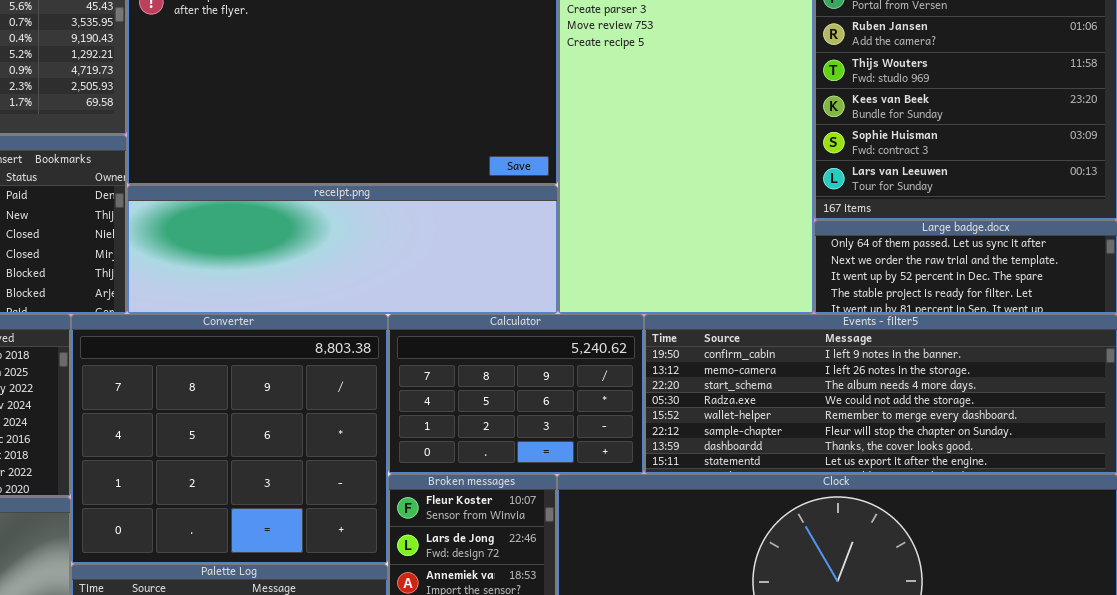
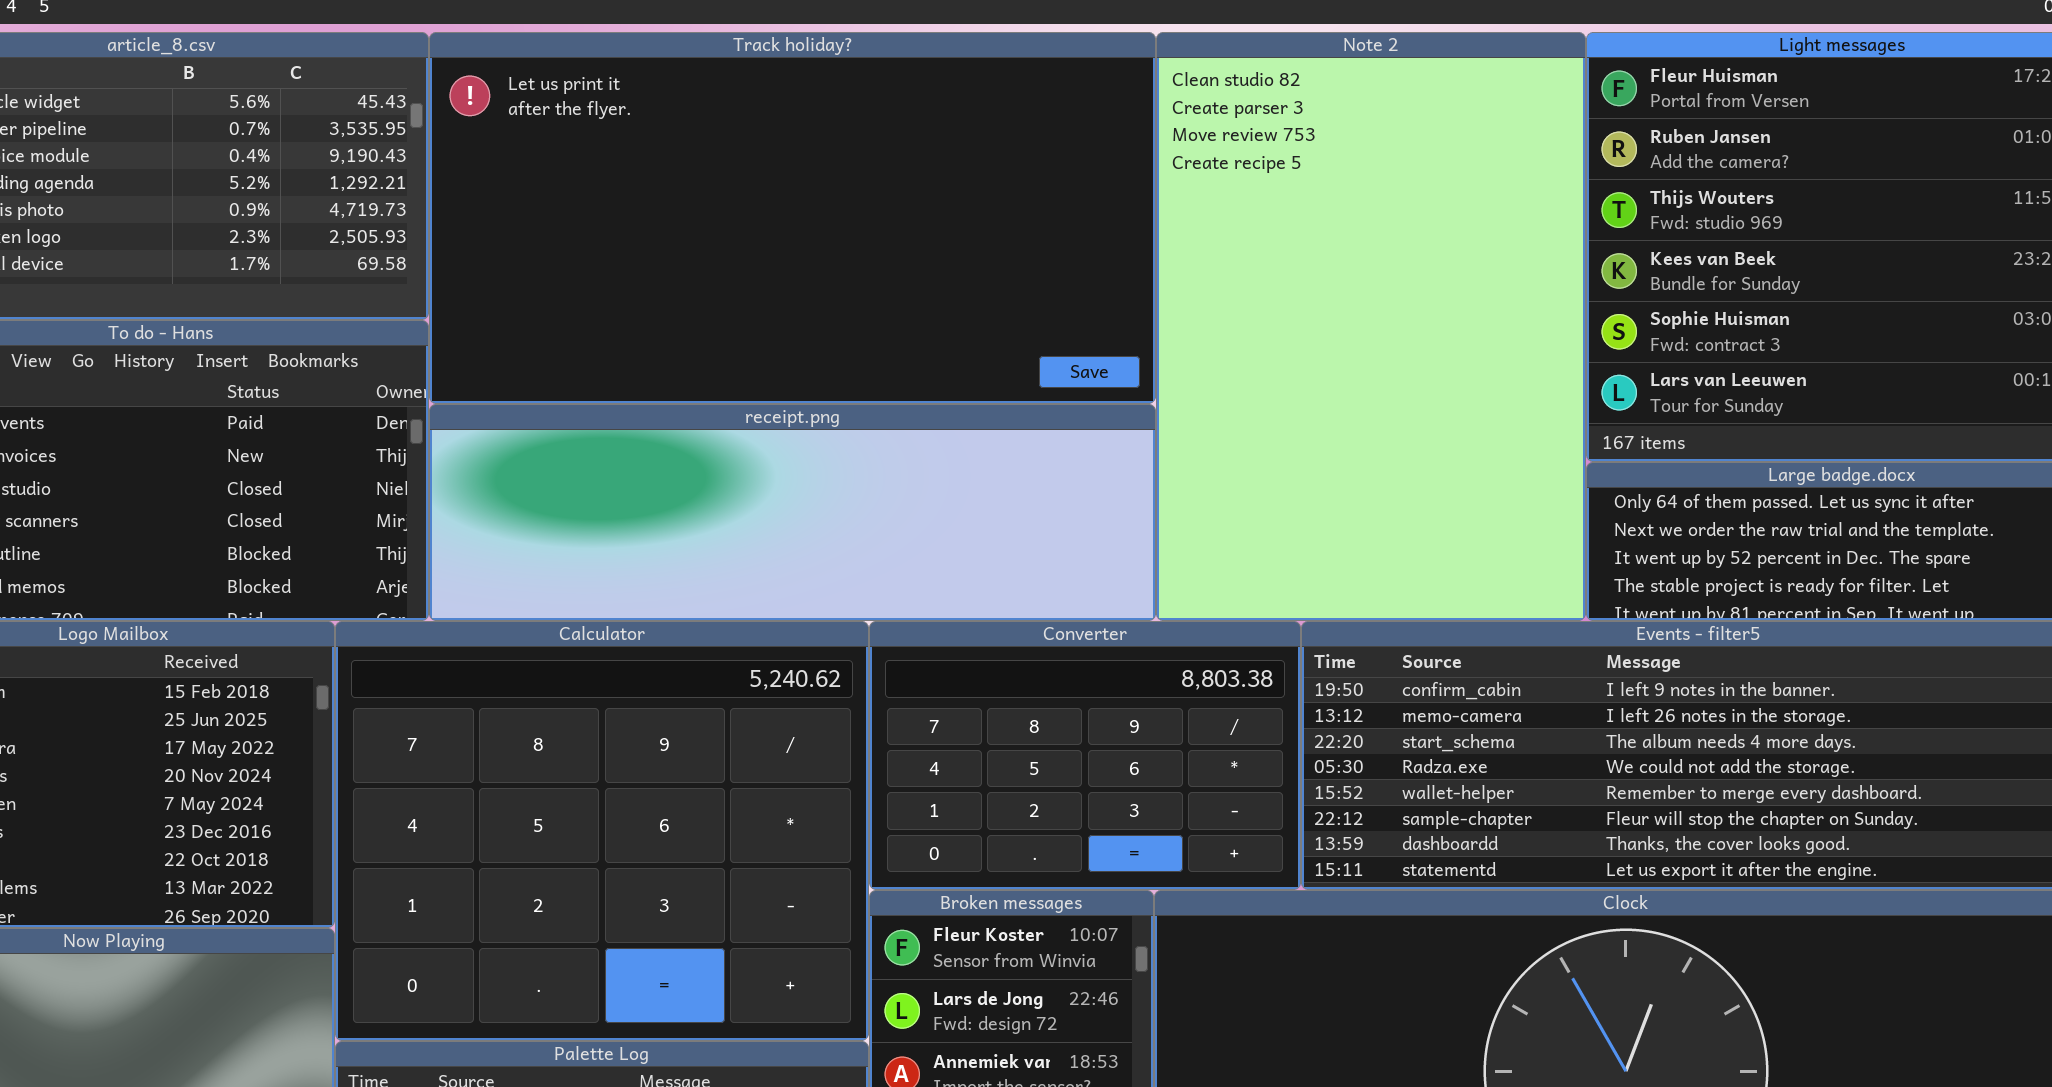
Converter: [71,314,388,564] -> [869,621,1301,890], moved, resized
Calculator: [388,314,644,474] -> [335,621,869,1041], moved, resized

